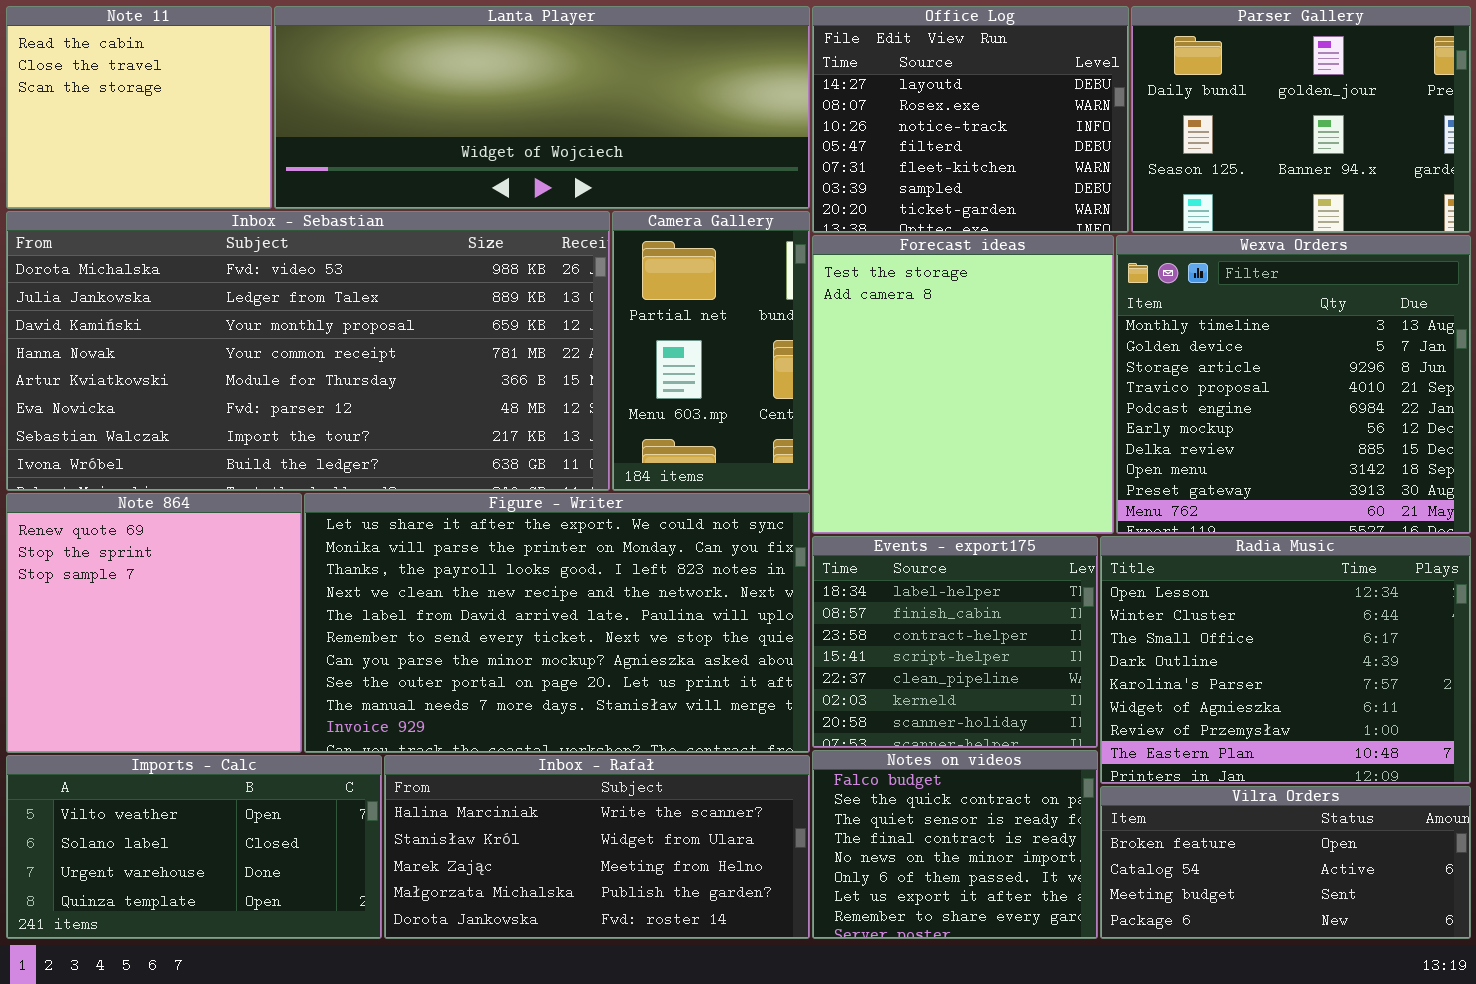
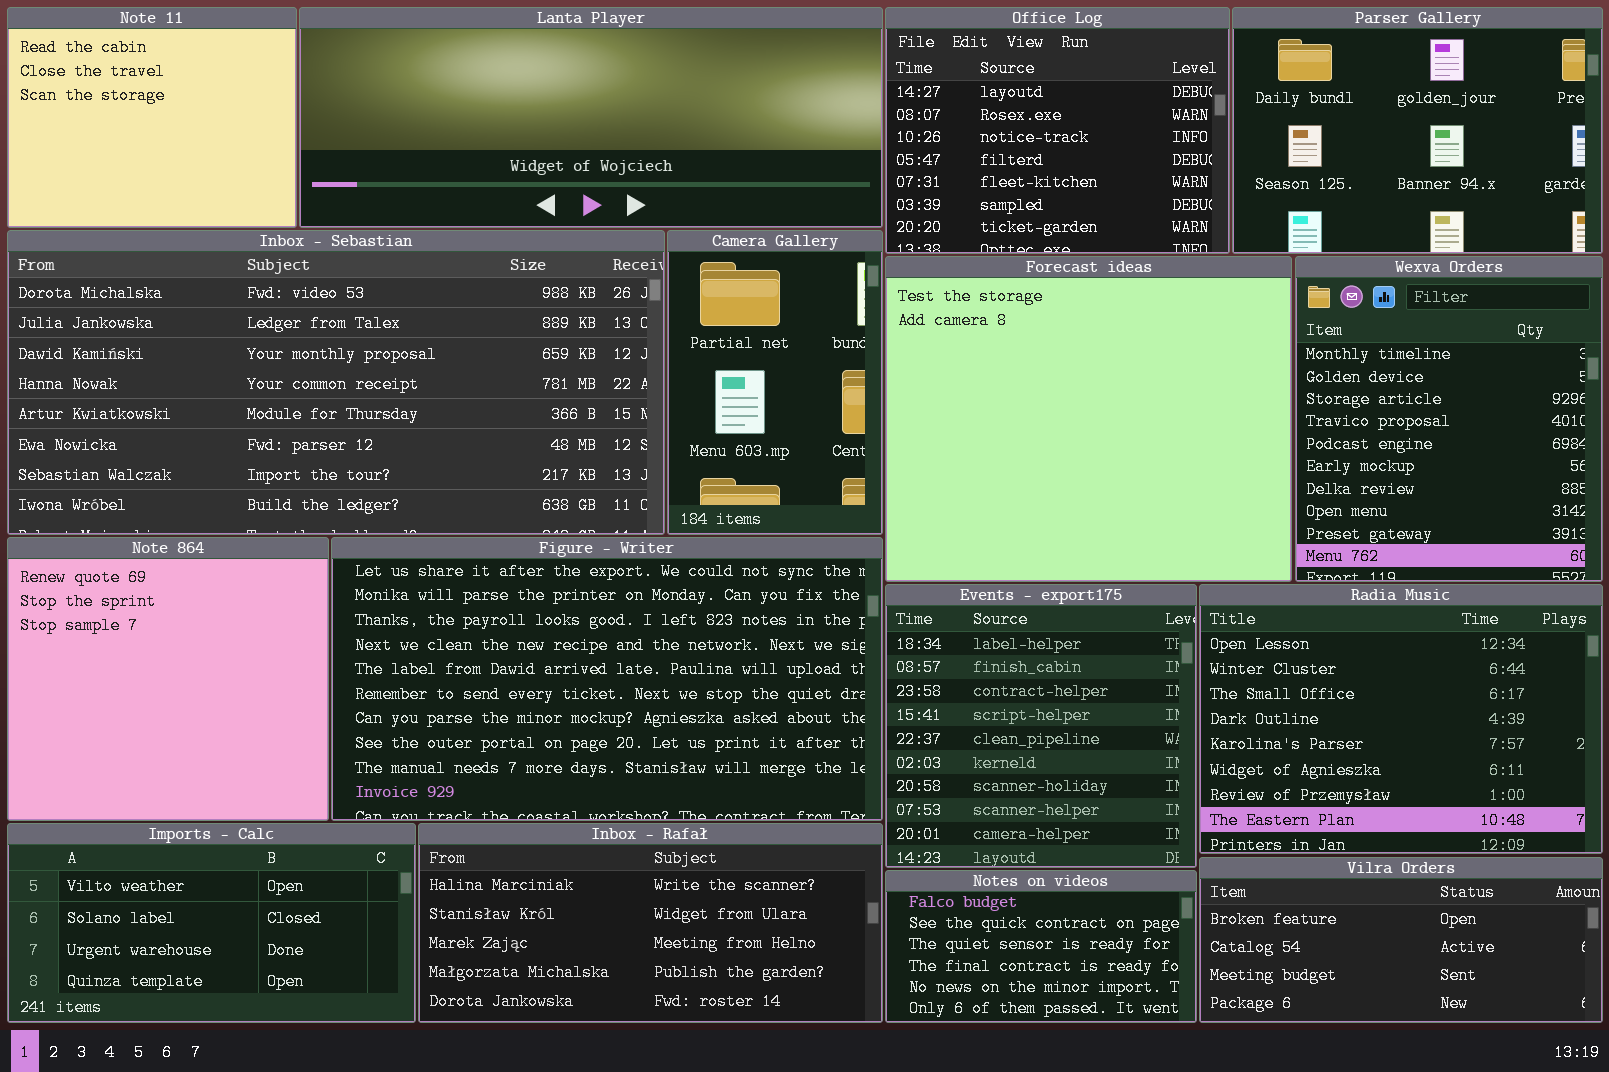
Forecast ideas: [812,235,1114,534] -> [885,256,1292,582], resized
Wexva Orders: [1116,235,1471,534] -> [1295,256,1603,582], resized
Events - export175: [812,536,1098,748] -> [885,584,1197,868], resized
Notes on videos: [812,750,1098,939] -> [885,870,1197,1023], resized

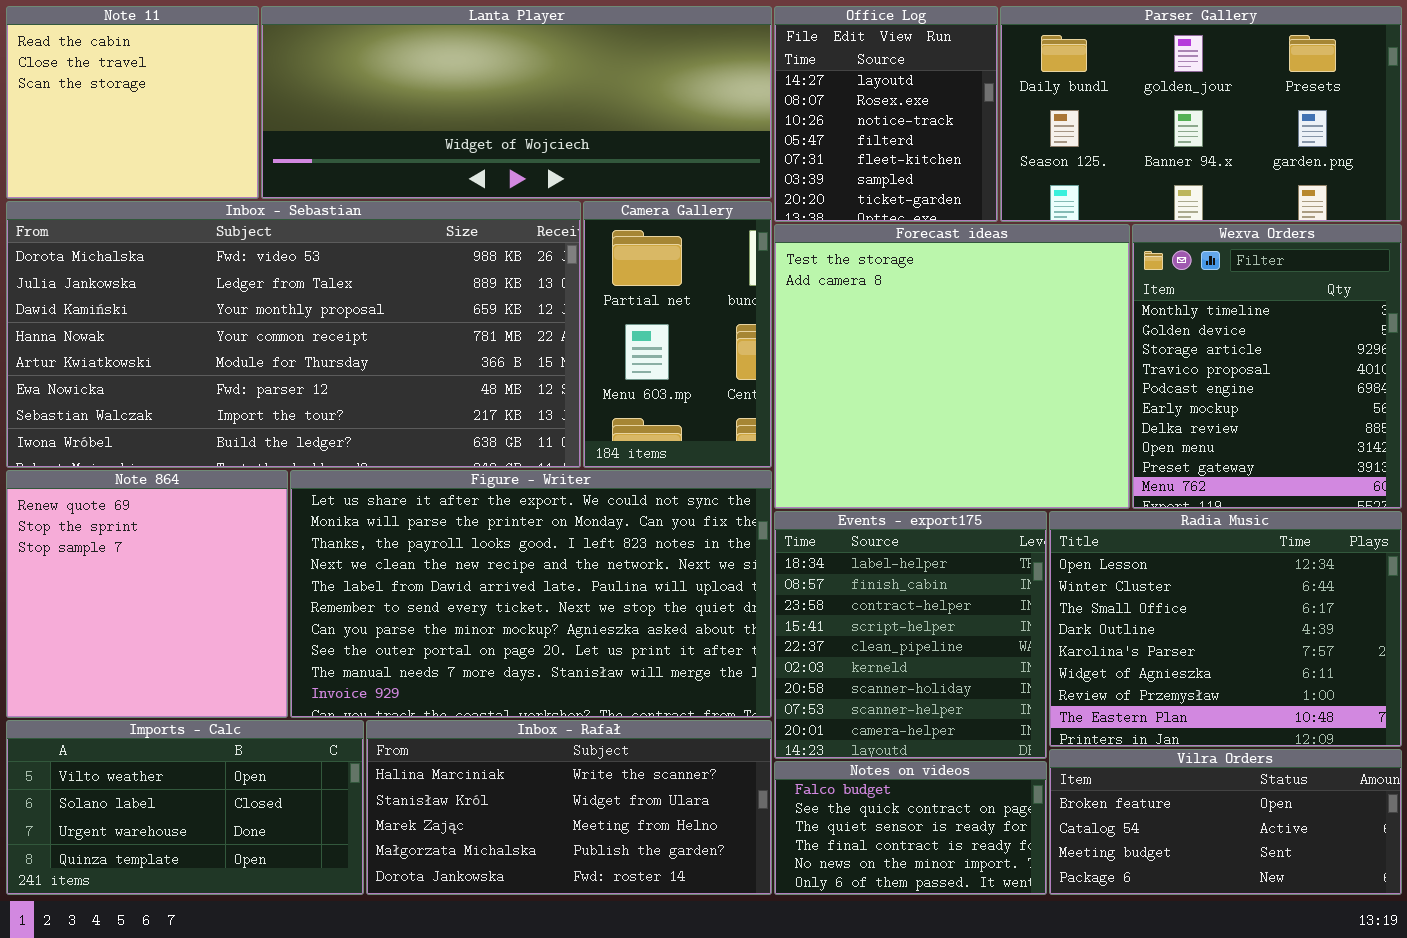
Office Log: [885,7,1230,254] -> [774,6,998,222], resized
Parser Gallery: [1232,7,1603,254] -> [1000,6,1402,222], resized

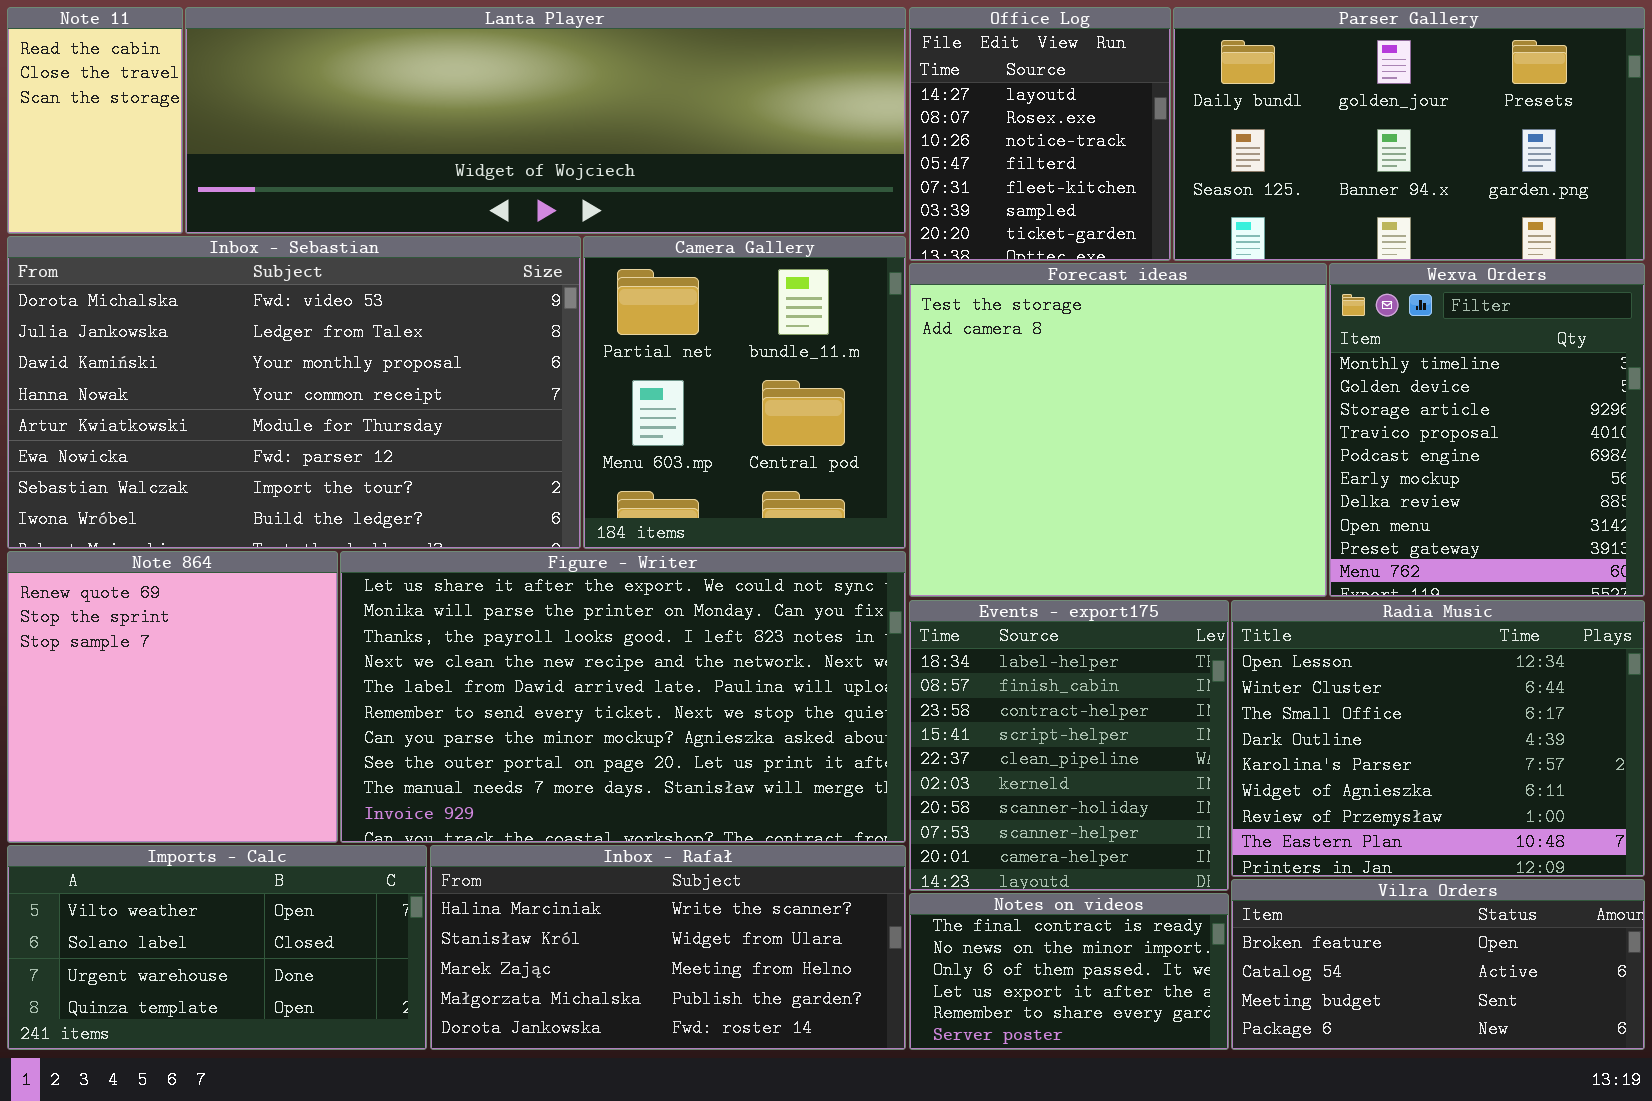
Note 11: [6,6,259,199] -> [7,7,183,234], resized
Lanta Player: [261,6,772,199] -> [185,7,906,234], resized
Inbox - Sebastian: [6,201,581,468] -> [7,236,581,549], resized
Camera Gallery: [583,201,772,468] -> [583,236,906,549], resized
Notes on videos: [774,761,1047,895] -> [909,893,1229,1050], scrolled down 3 rows

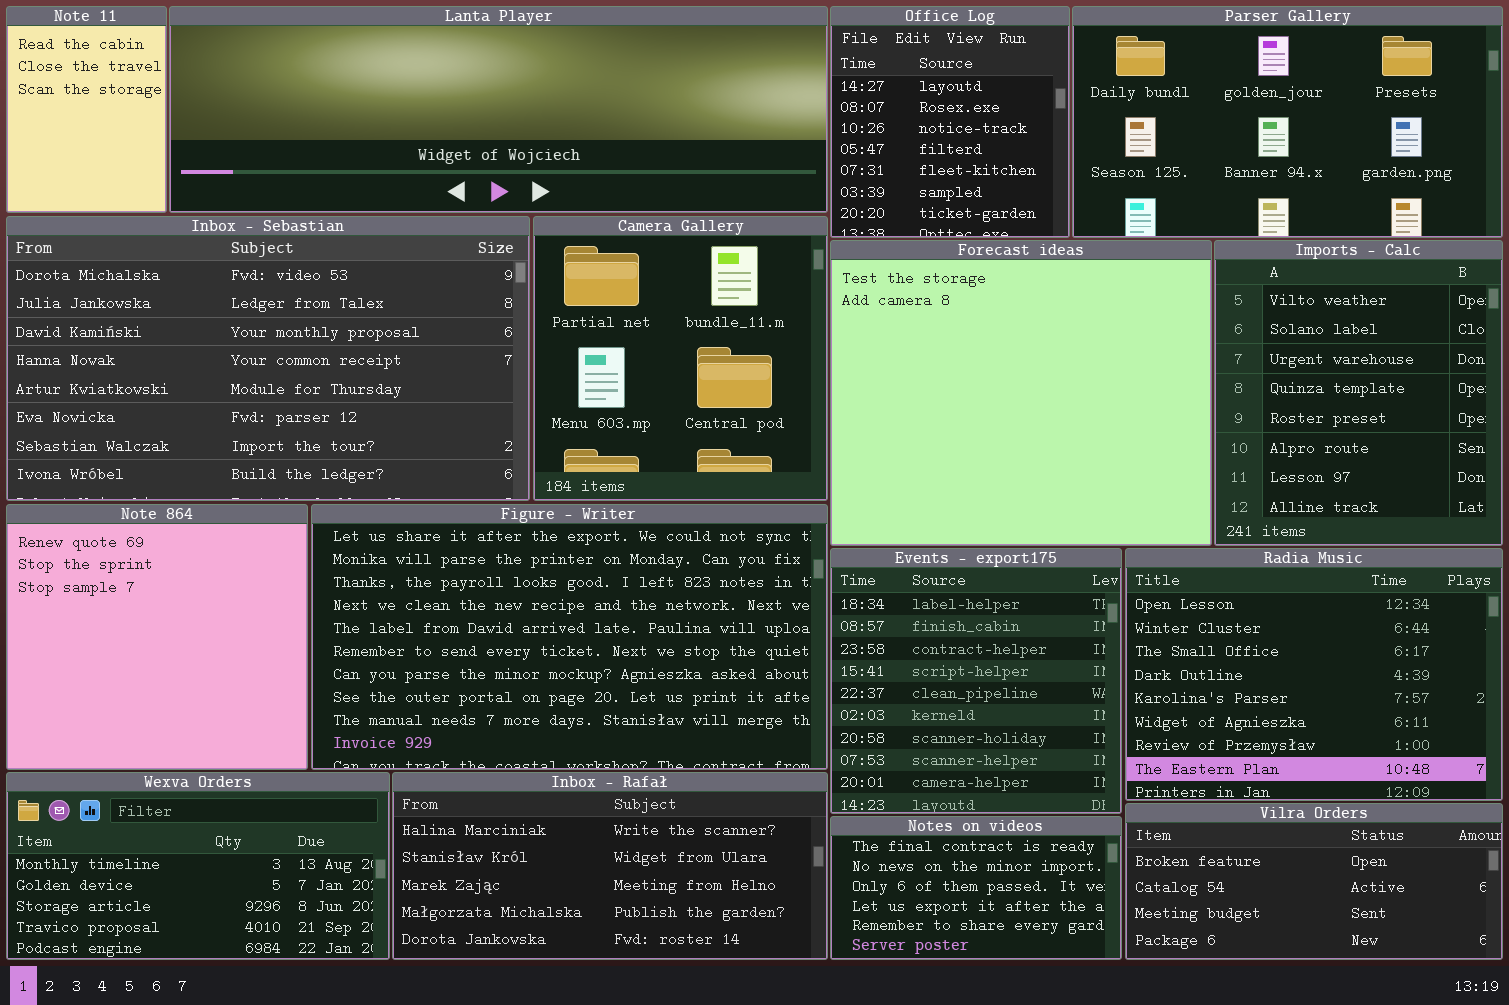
Wexva Orders: [1329,263,1645,597] -> [6,772,390,960], moved, resized
Imports - Calc: [7,845,427,1050] -> [1214,240,1503,546], moved, resized

